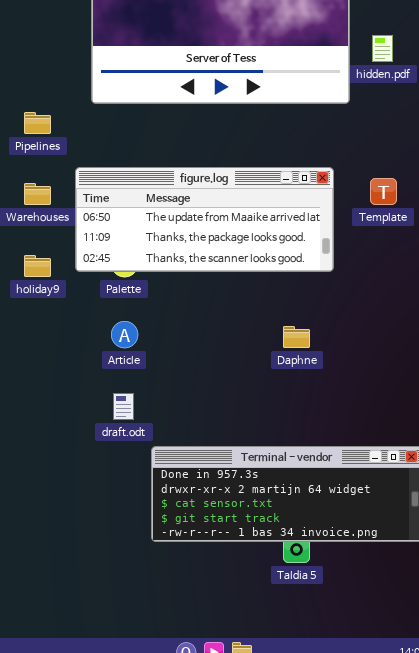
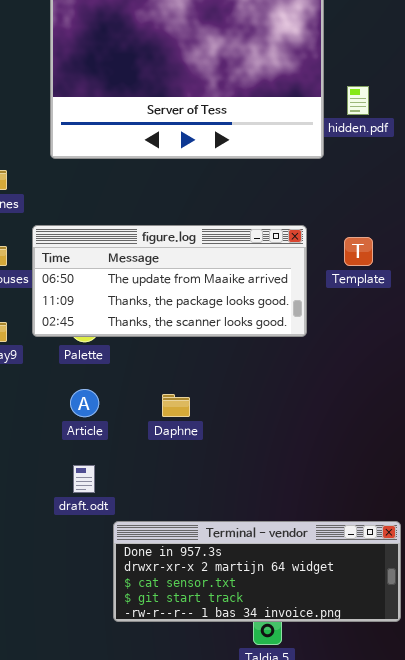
Daphne: [283,326,310,348] -> [162,394,190,417], moved

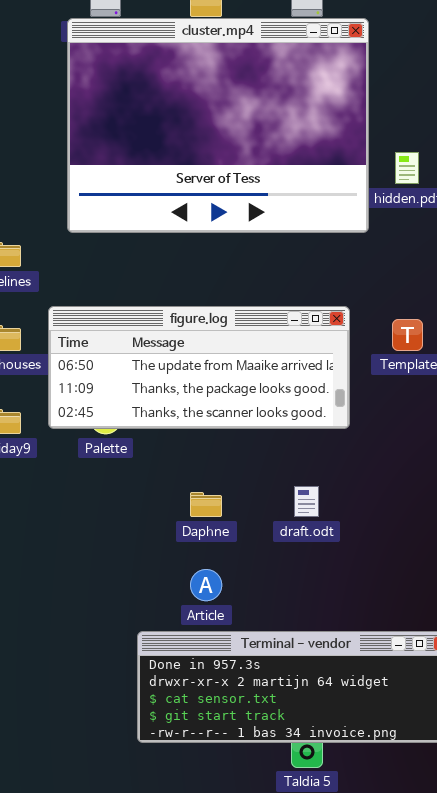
Article: [70,389,99,417] -> [190,569,222,601], moved
draft.odt: [73,465,95,493] -> [294,486,319,517], moved

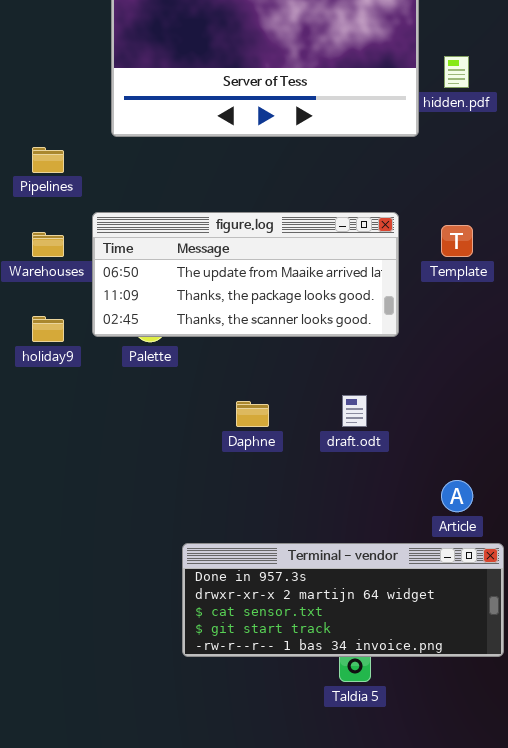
Article: [190,569,222,601] -> [441,480,473,512], moved

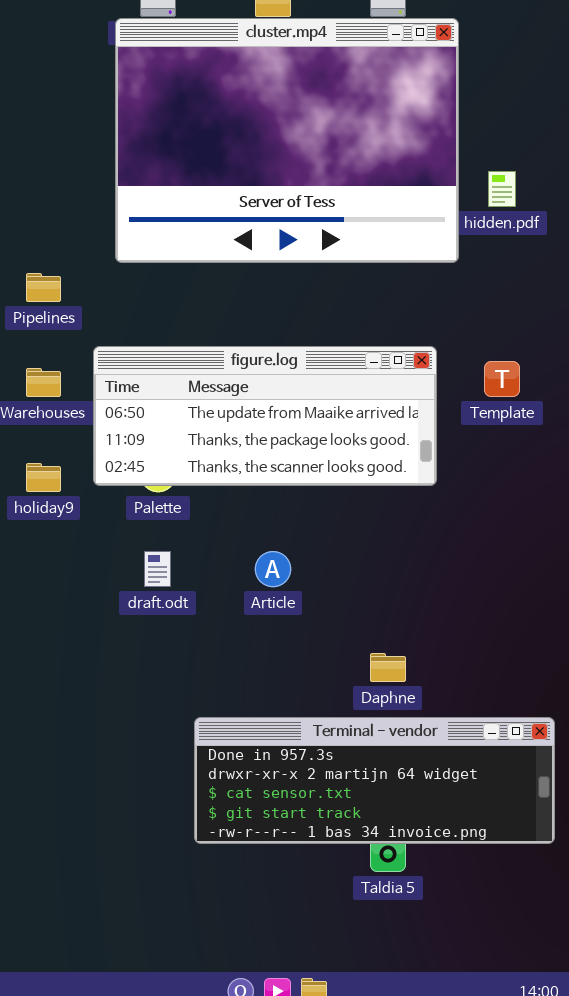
draft.odt: [342,395,367,427] -> [144,551,171,587], moved
Daphne: [236,401,269,427] -> [370,653,406,682], moved
Article: [441,480,473,512] -> [255,551,291,587], moved

